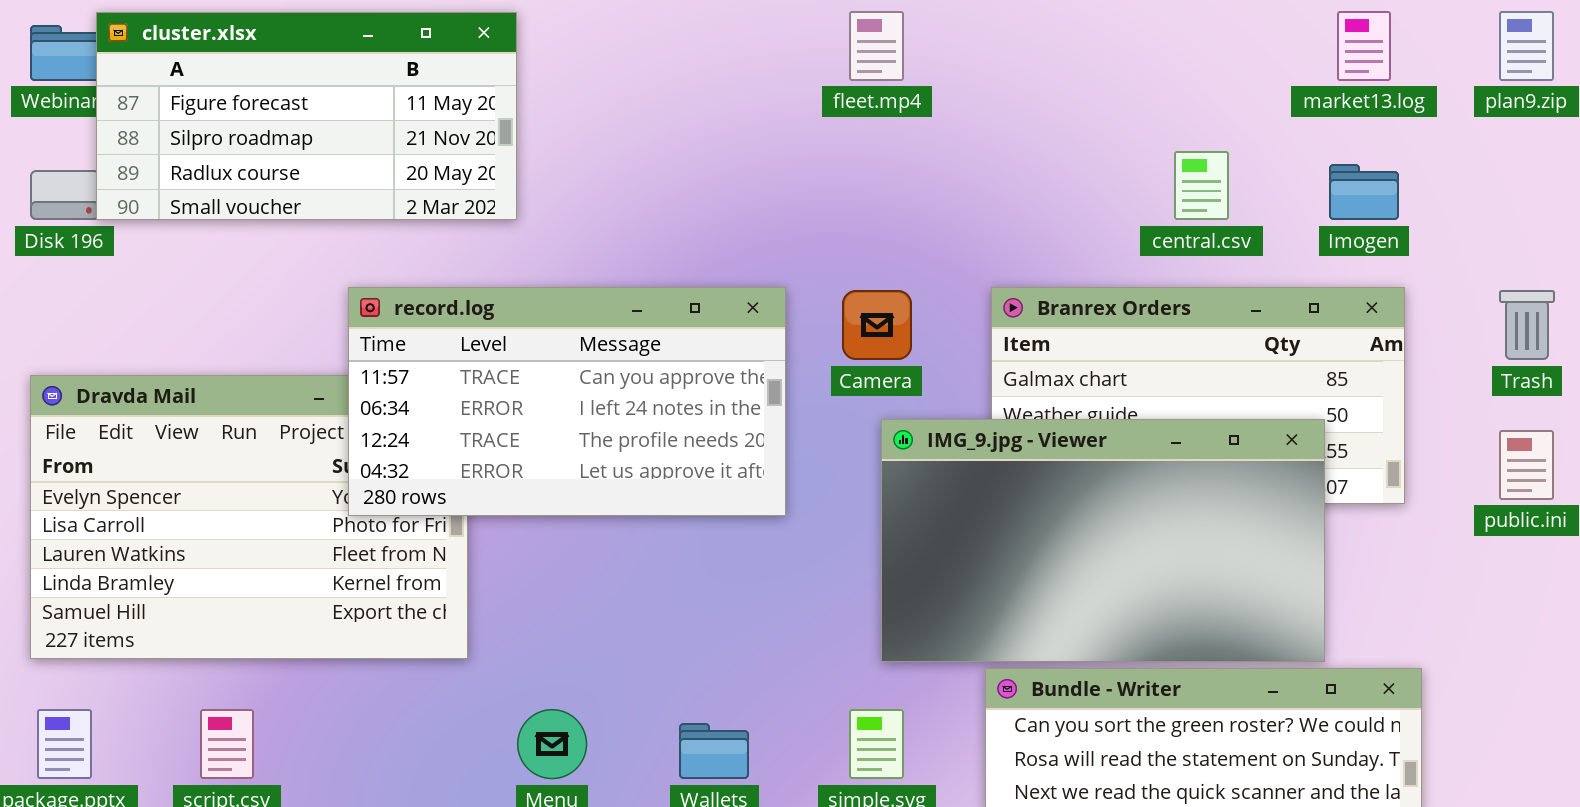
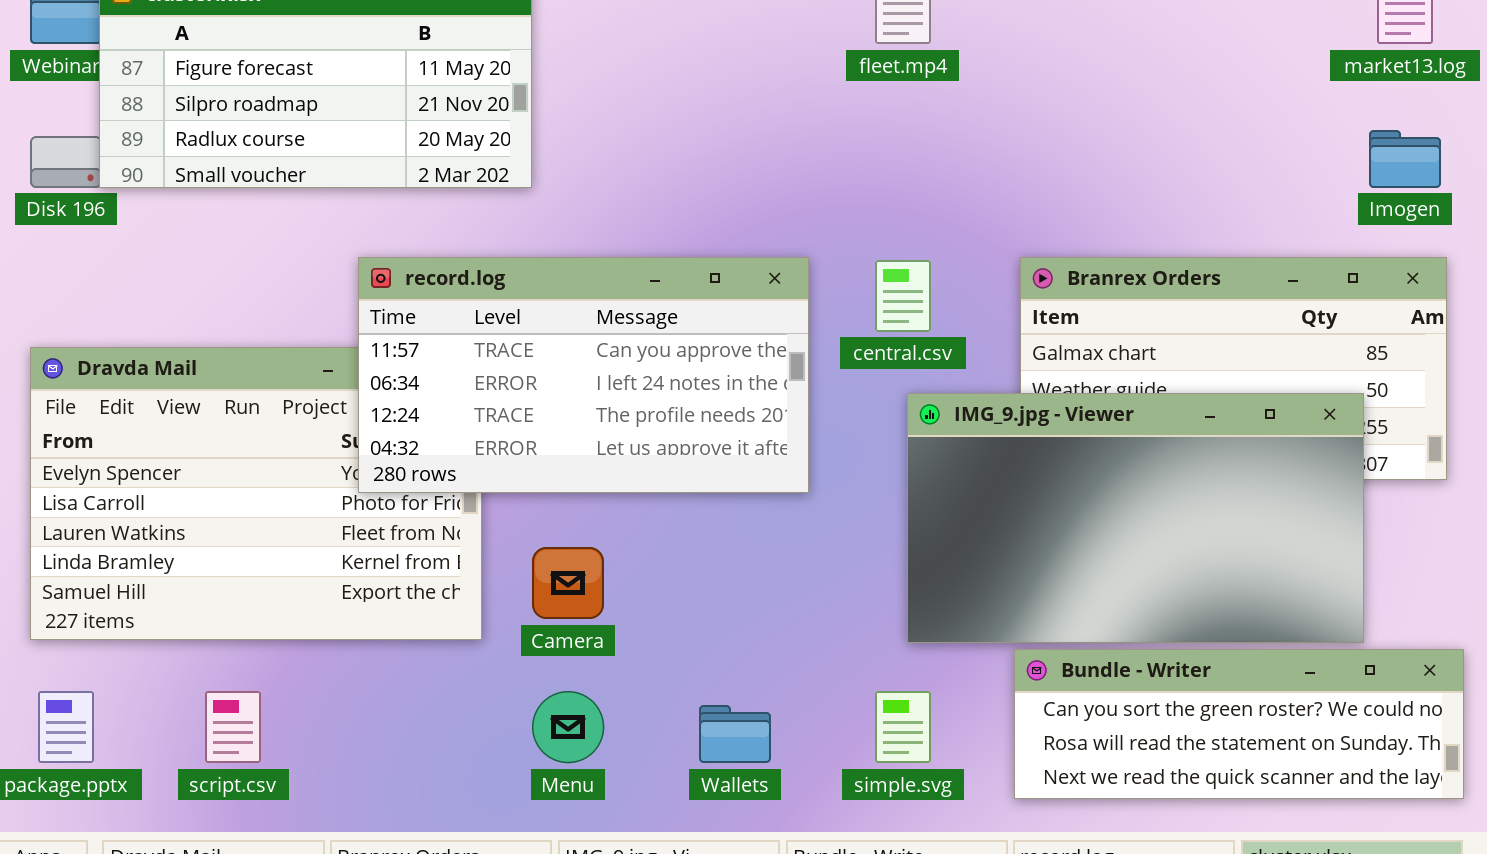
central.csv: [1174,151,1229,220] -> [875,260,931,332], moved
Camera: [842,290,912,360] -> [532,547,604,619], moved

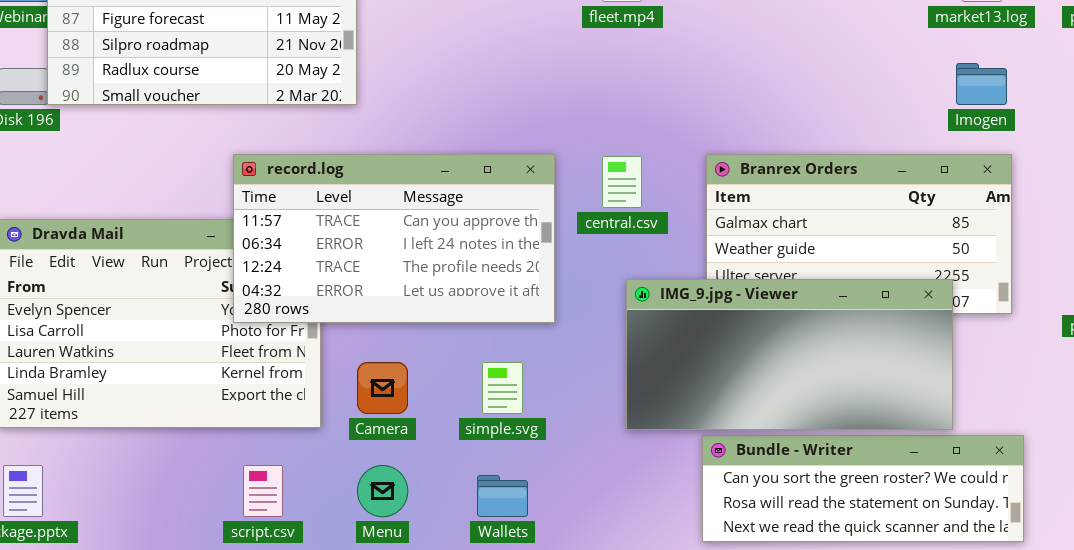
IMG_9.jpg - Viewer: [907,393,1364,643] -> [626,279,953,430], resized
script.csv: [205,691,261,763] -> [243,465,283,517], moved
simple.svg: [875,691,931,763] -> [482,362,523,414], moved

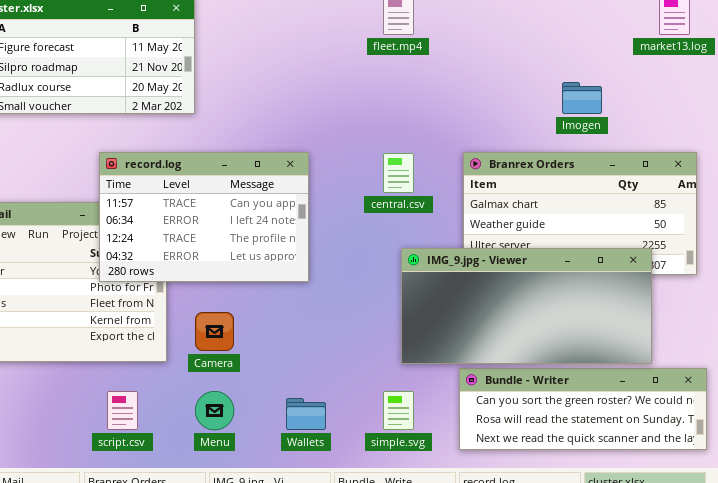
Imogen: [956,63,1007,105] -> [562,82,602,114], moved
record.log: [233,154,555,323] -> [99,152,309,282], resized
simple.svg: [482,362,523,414] -> [383,391,414,430], moved

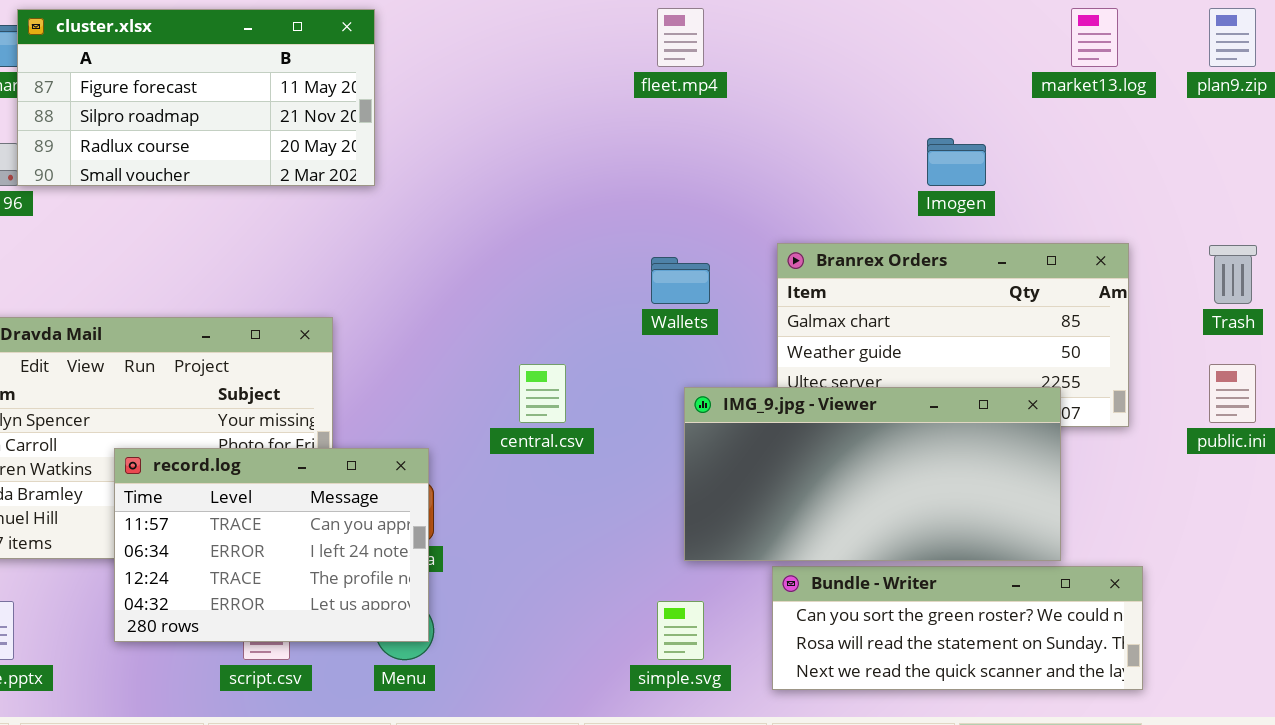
record.log: [99,152,309,282] -> [114,448,429,642], moved
central.csv: [383,153,414,193] -> [519,364,566,423], moved
Wallets: [286,398,326,430] -> [651,257,710,304], moved

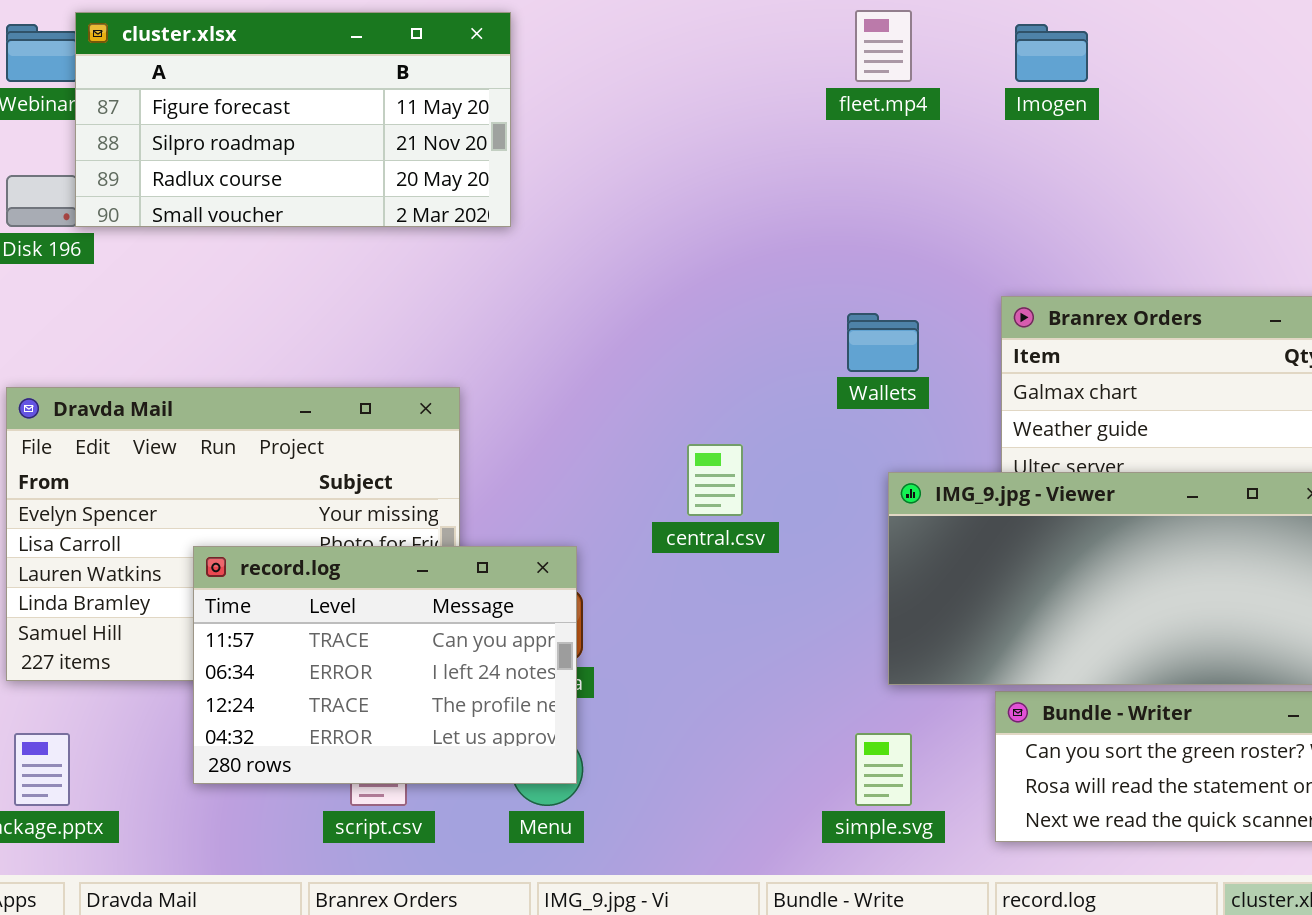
Imogen: [927,138,986,186] -> [1015,24,1088,82], moved

